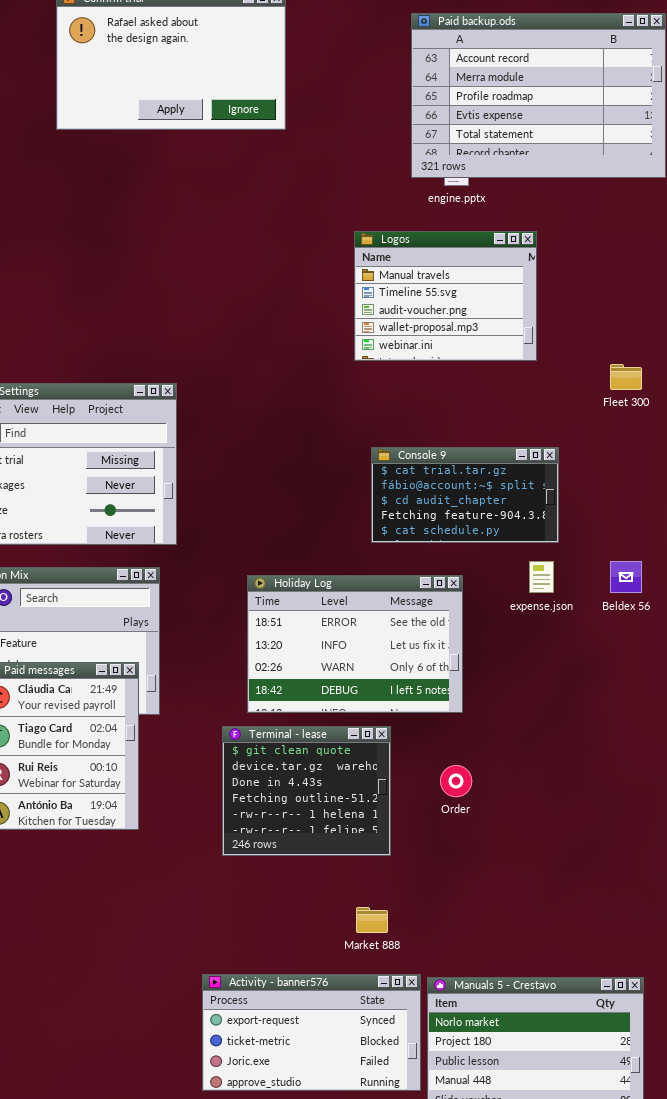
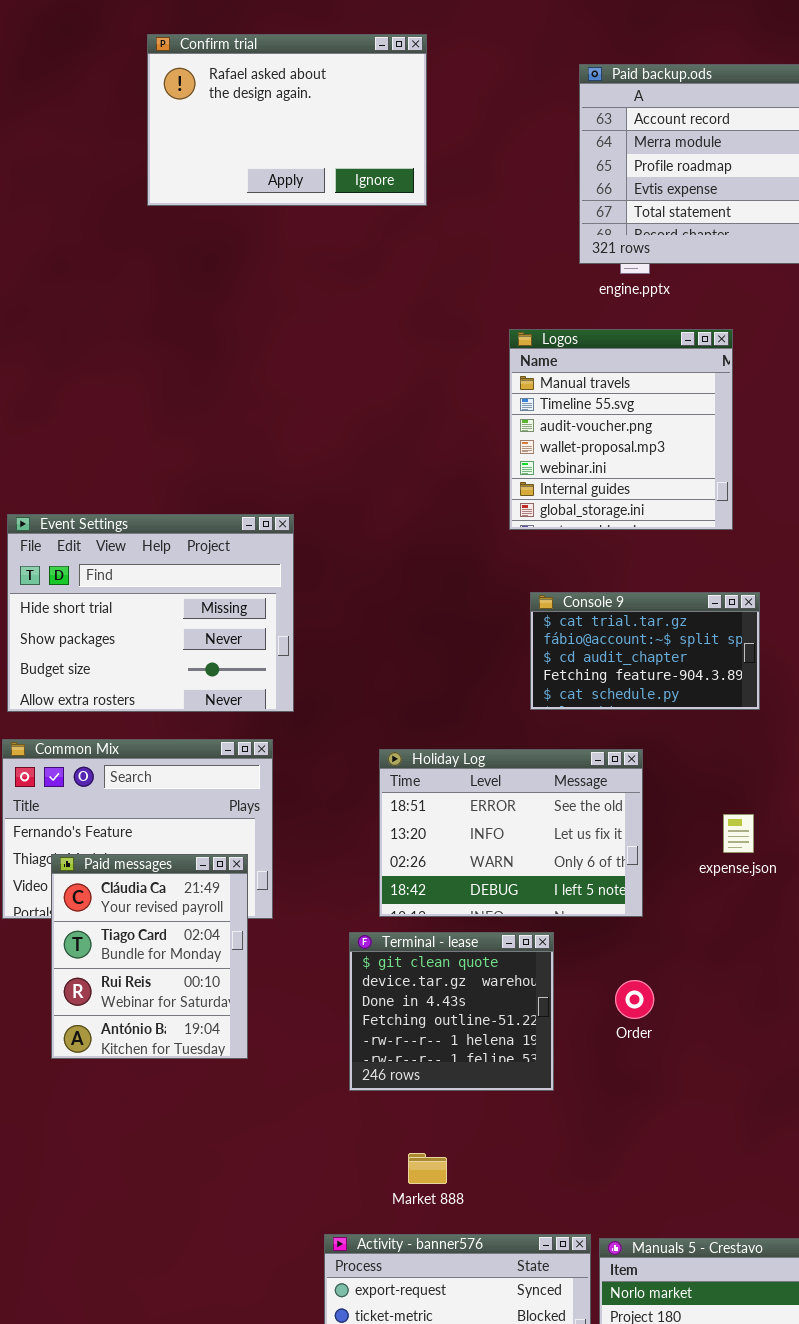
Logos: [354,231,537,361] -> [509,329,733,530], resized
expense.json: [529,561,554,593] -> [723,814,754,853], moved
Market 888: [356,907,388,933] -> [408,1153,447,1184], moved

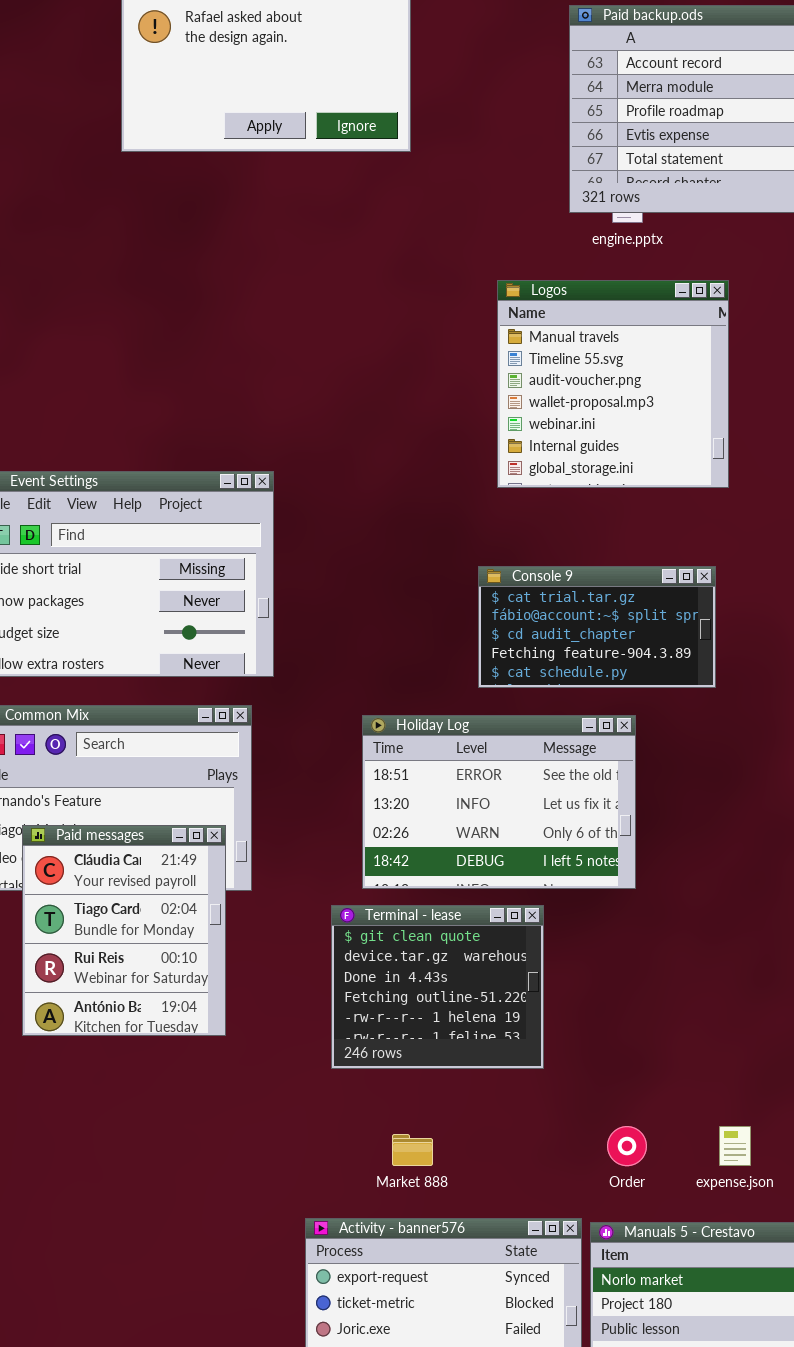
Console 9: [530,592,760,710] -> [478,566,716,688], moved
expense.json: [723,814,754,853] -> [719,1126,751,1166], moved
Order: [615,980,654,1019] -> [607,1126,647,1166], moved

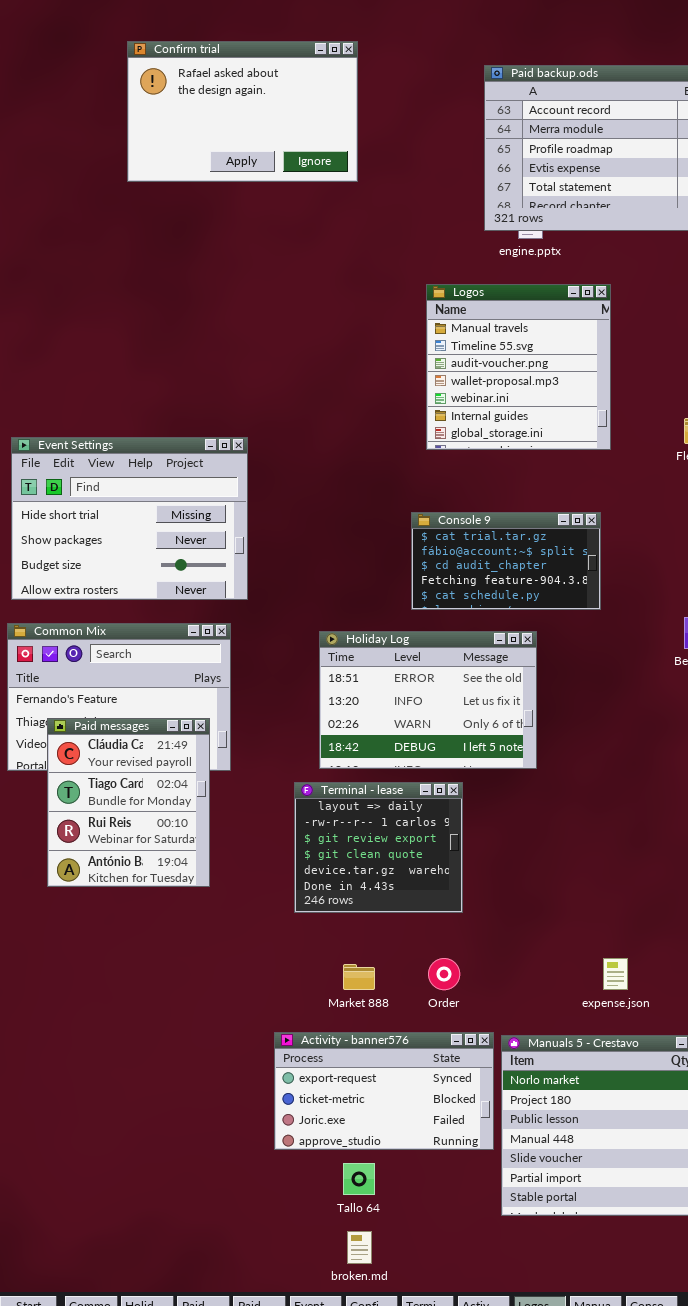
Terminal - lease: [331,905,544,1069] -> [294,782,463,913], scrolled up 3 rows
Order: [607,1126,647,1166] -> [428,958,460,990], moved

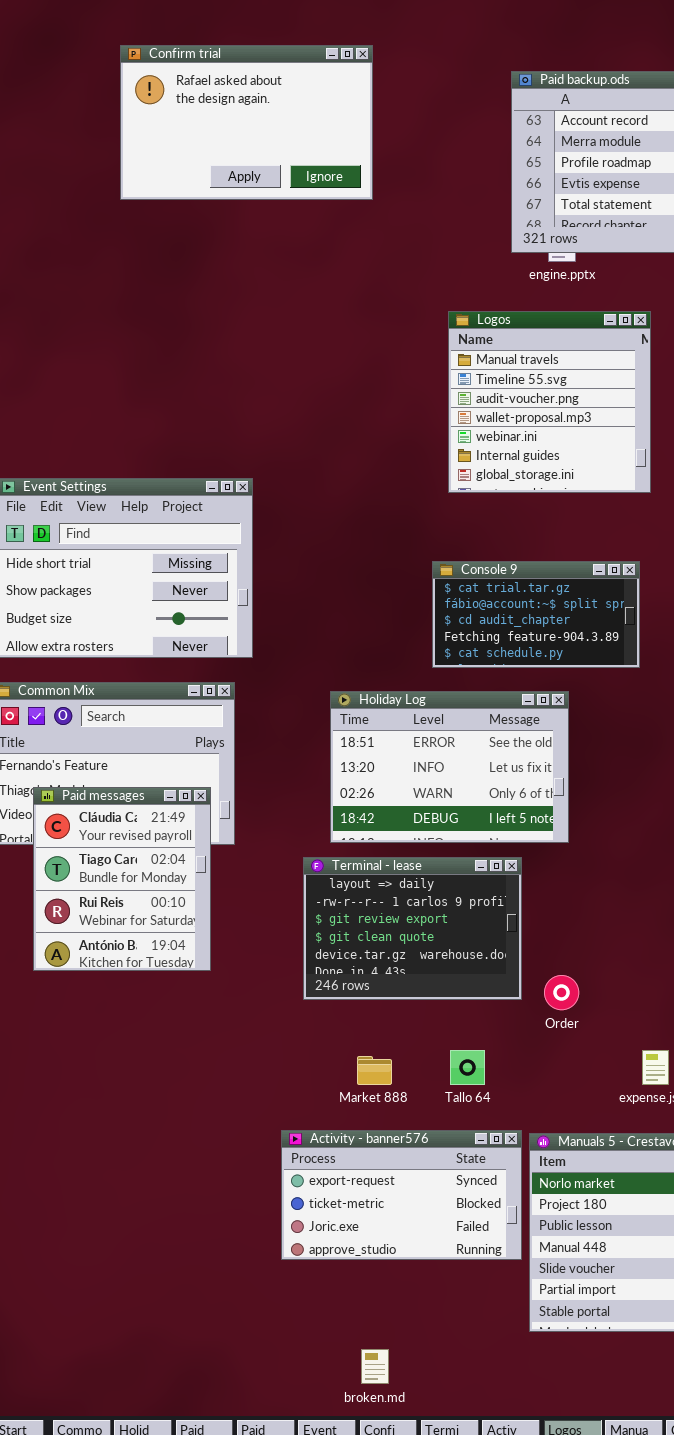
Terminal - lease: [294,782,463,913] -> [303,857,522,1000], resized
Order: [428,958,460,990] -> [544,975,579,1010], moved
Tallo 64: [343,1163,375,1195] -> [450,1050,485,1085], moved

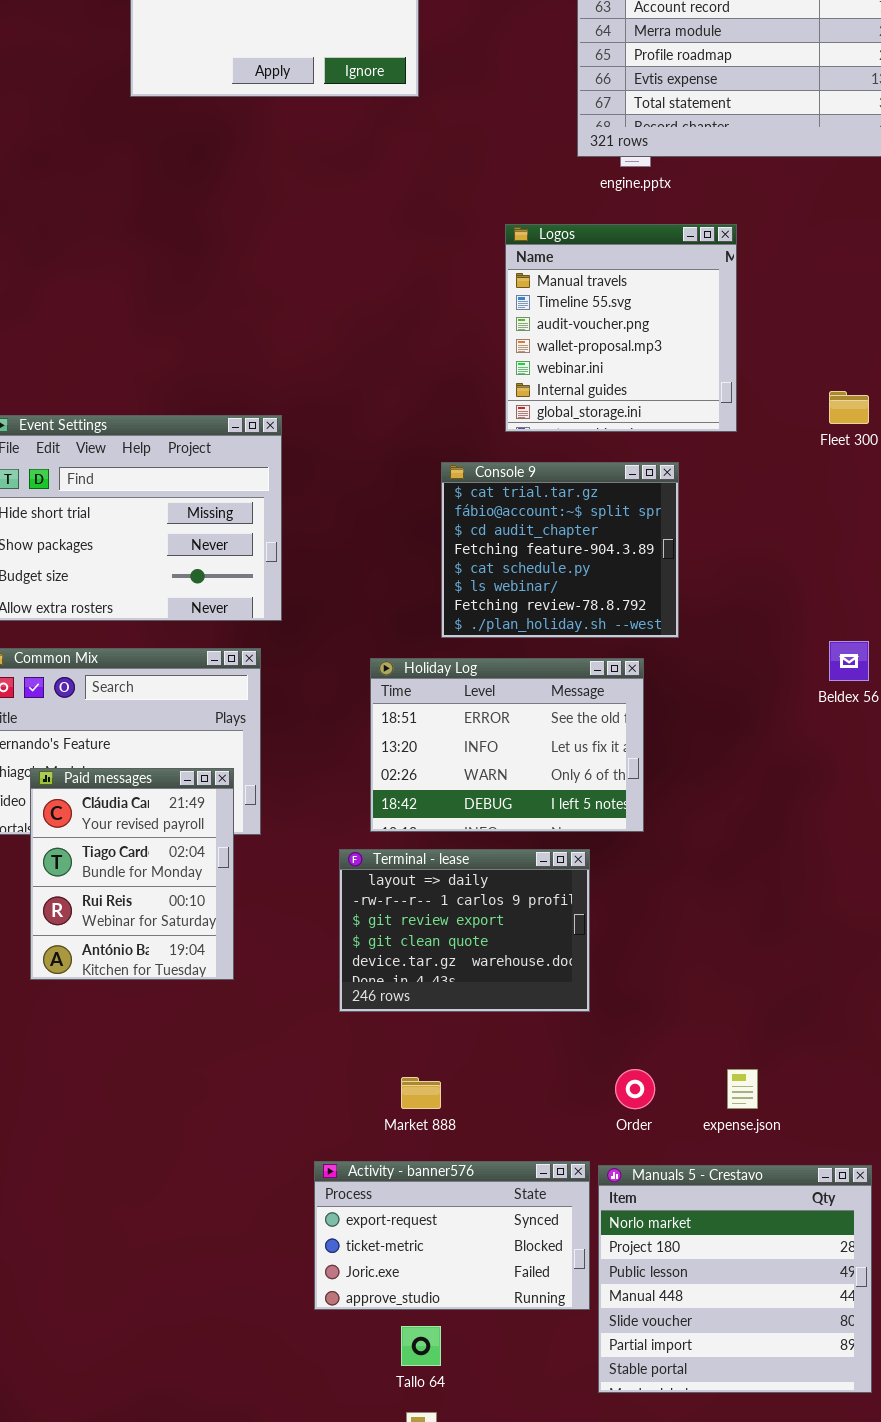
Console 9: [432,561,640,668] -> [441,462,679,638], moved, resized
Order: [544,975,579,1010] -> [615,1069,655,1109], moved
Tallo 64: [450,1050,485,1085] -> [401,1326,441,1366], moved

